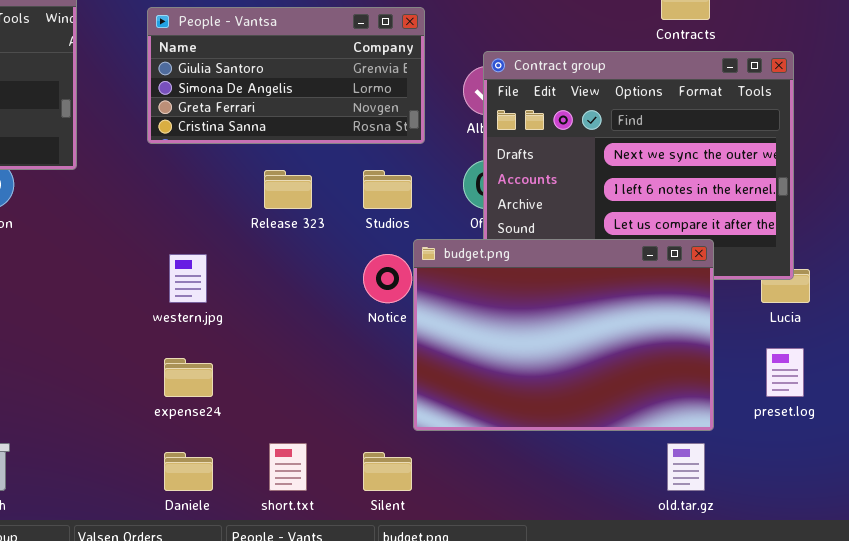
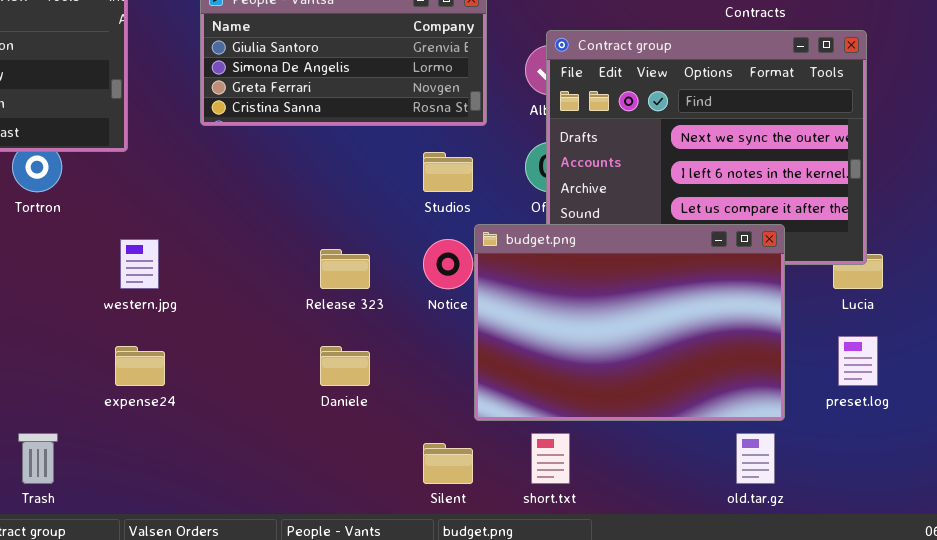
Release 323: [264,170,312,209] -> [320,249,370,289], moved
western.jpg: [169,254,207,303] -> [120,239,159,289], moved
expense24: [164,358,213,397] -> [115,346,165,386], moved
short.txt: [269,443,307,491] -> [531,433,570,484], moved
Daniele: [164,452,213,491] -> [320,346,370,386], moved

